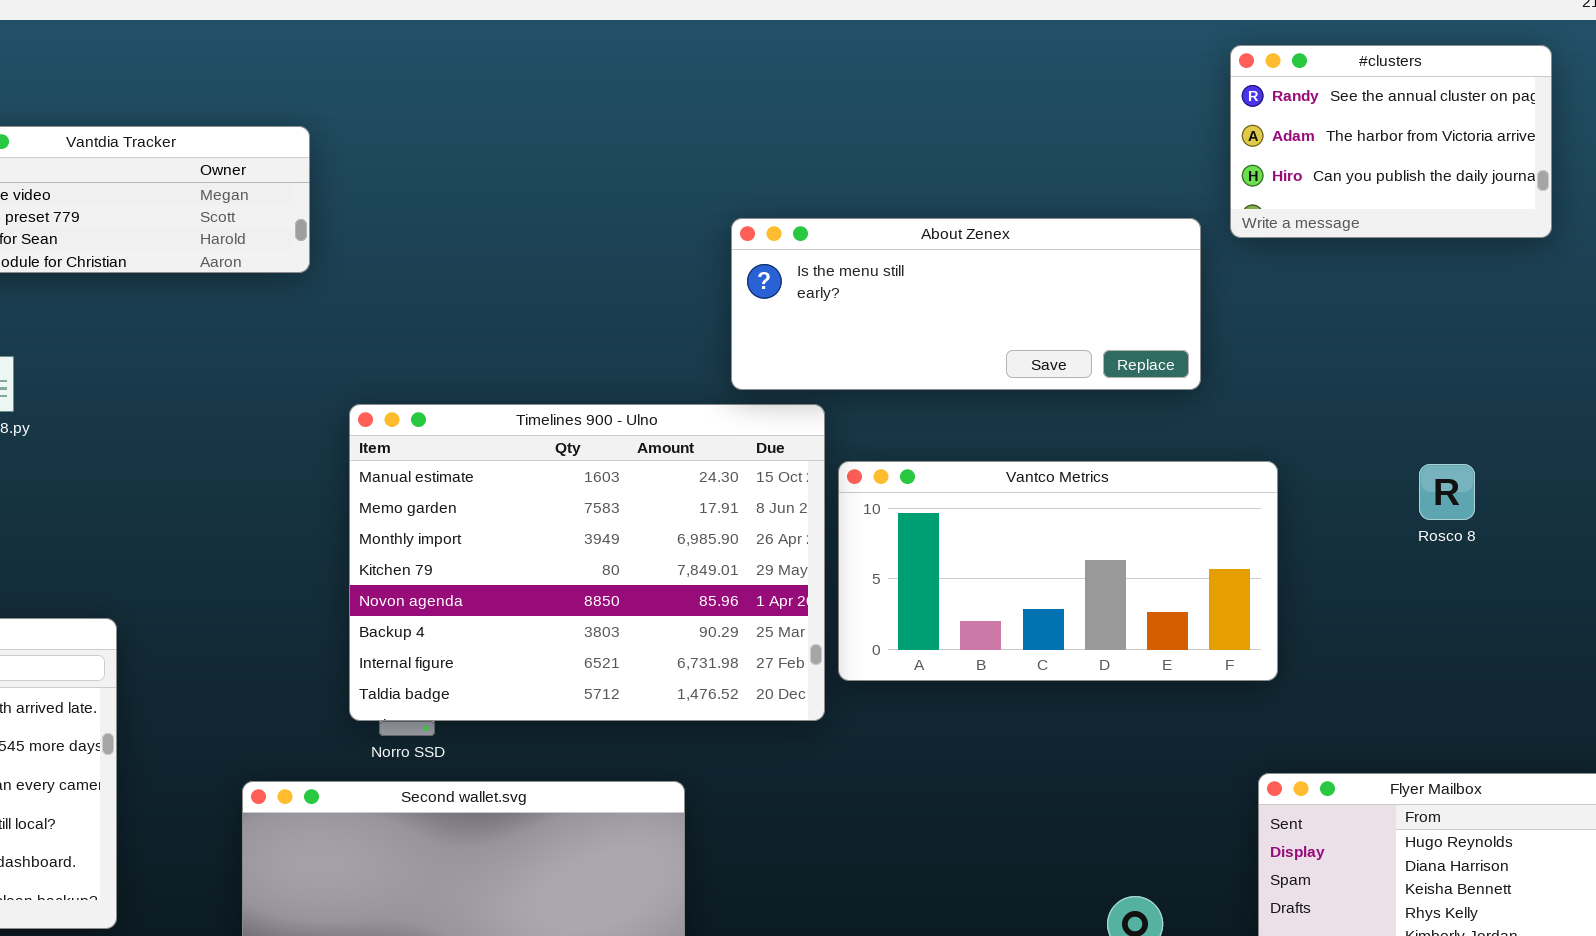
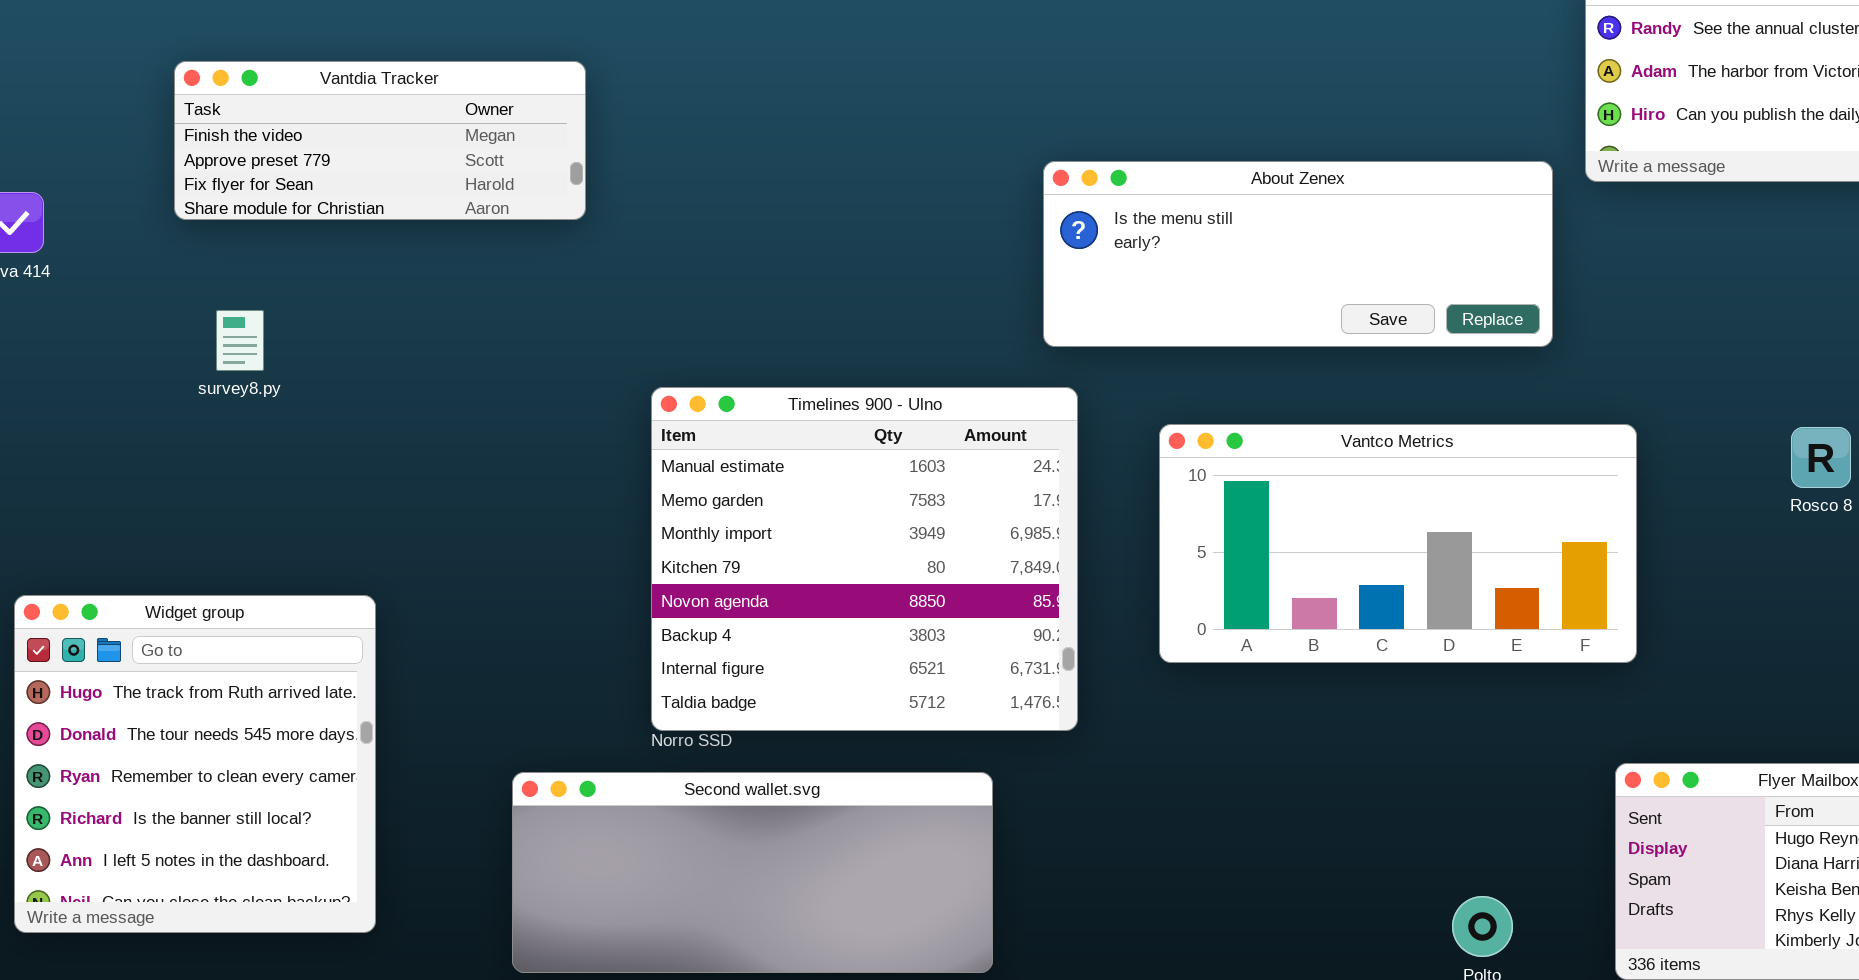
Timelines 900 - Ulno: [349,404,825,721] -> [651,387,1078,731], moved, resized

